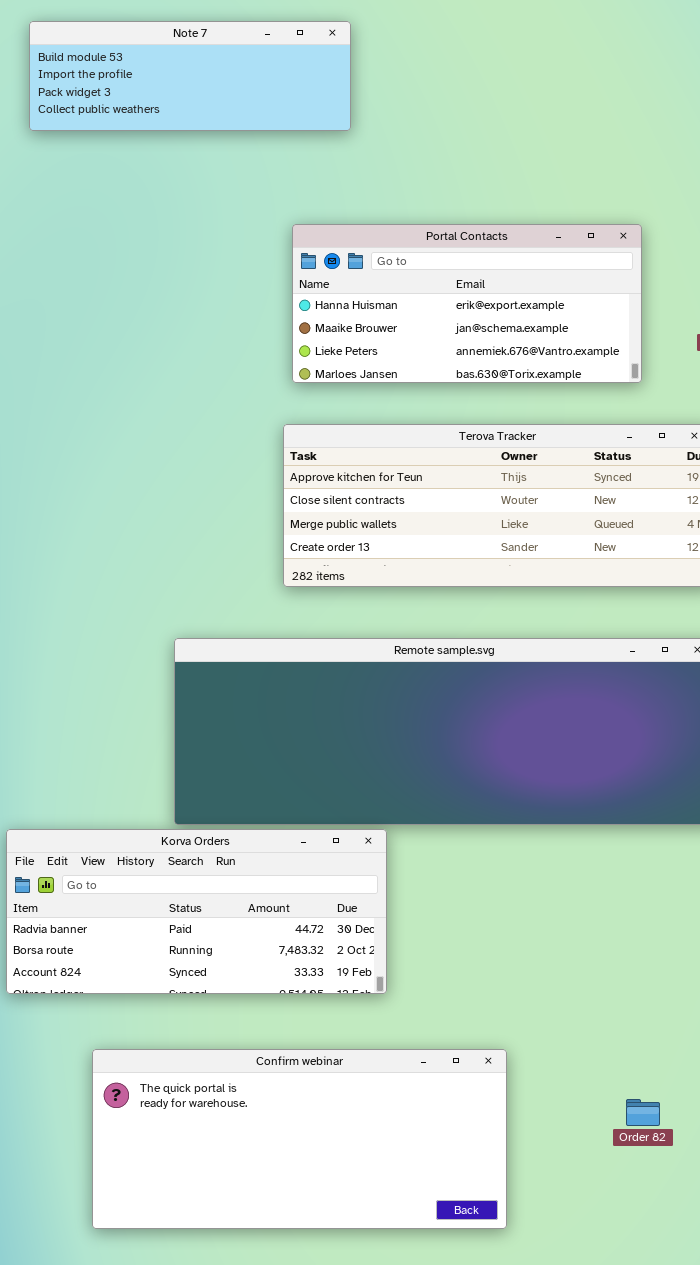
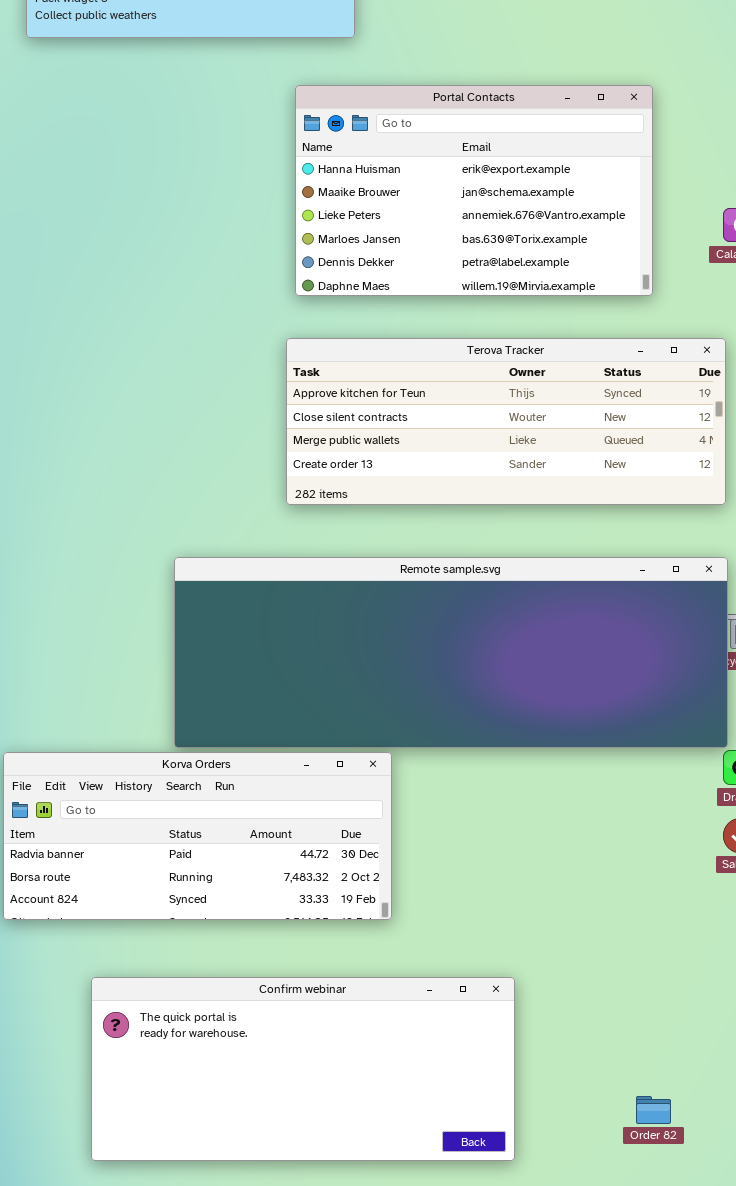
Portal Contacts: [292,224,642,383] -> [295,85,653,296], resized
Order 82: [626,1099,660,1126] -> [636,1096,671,1124], moved

